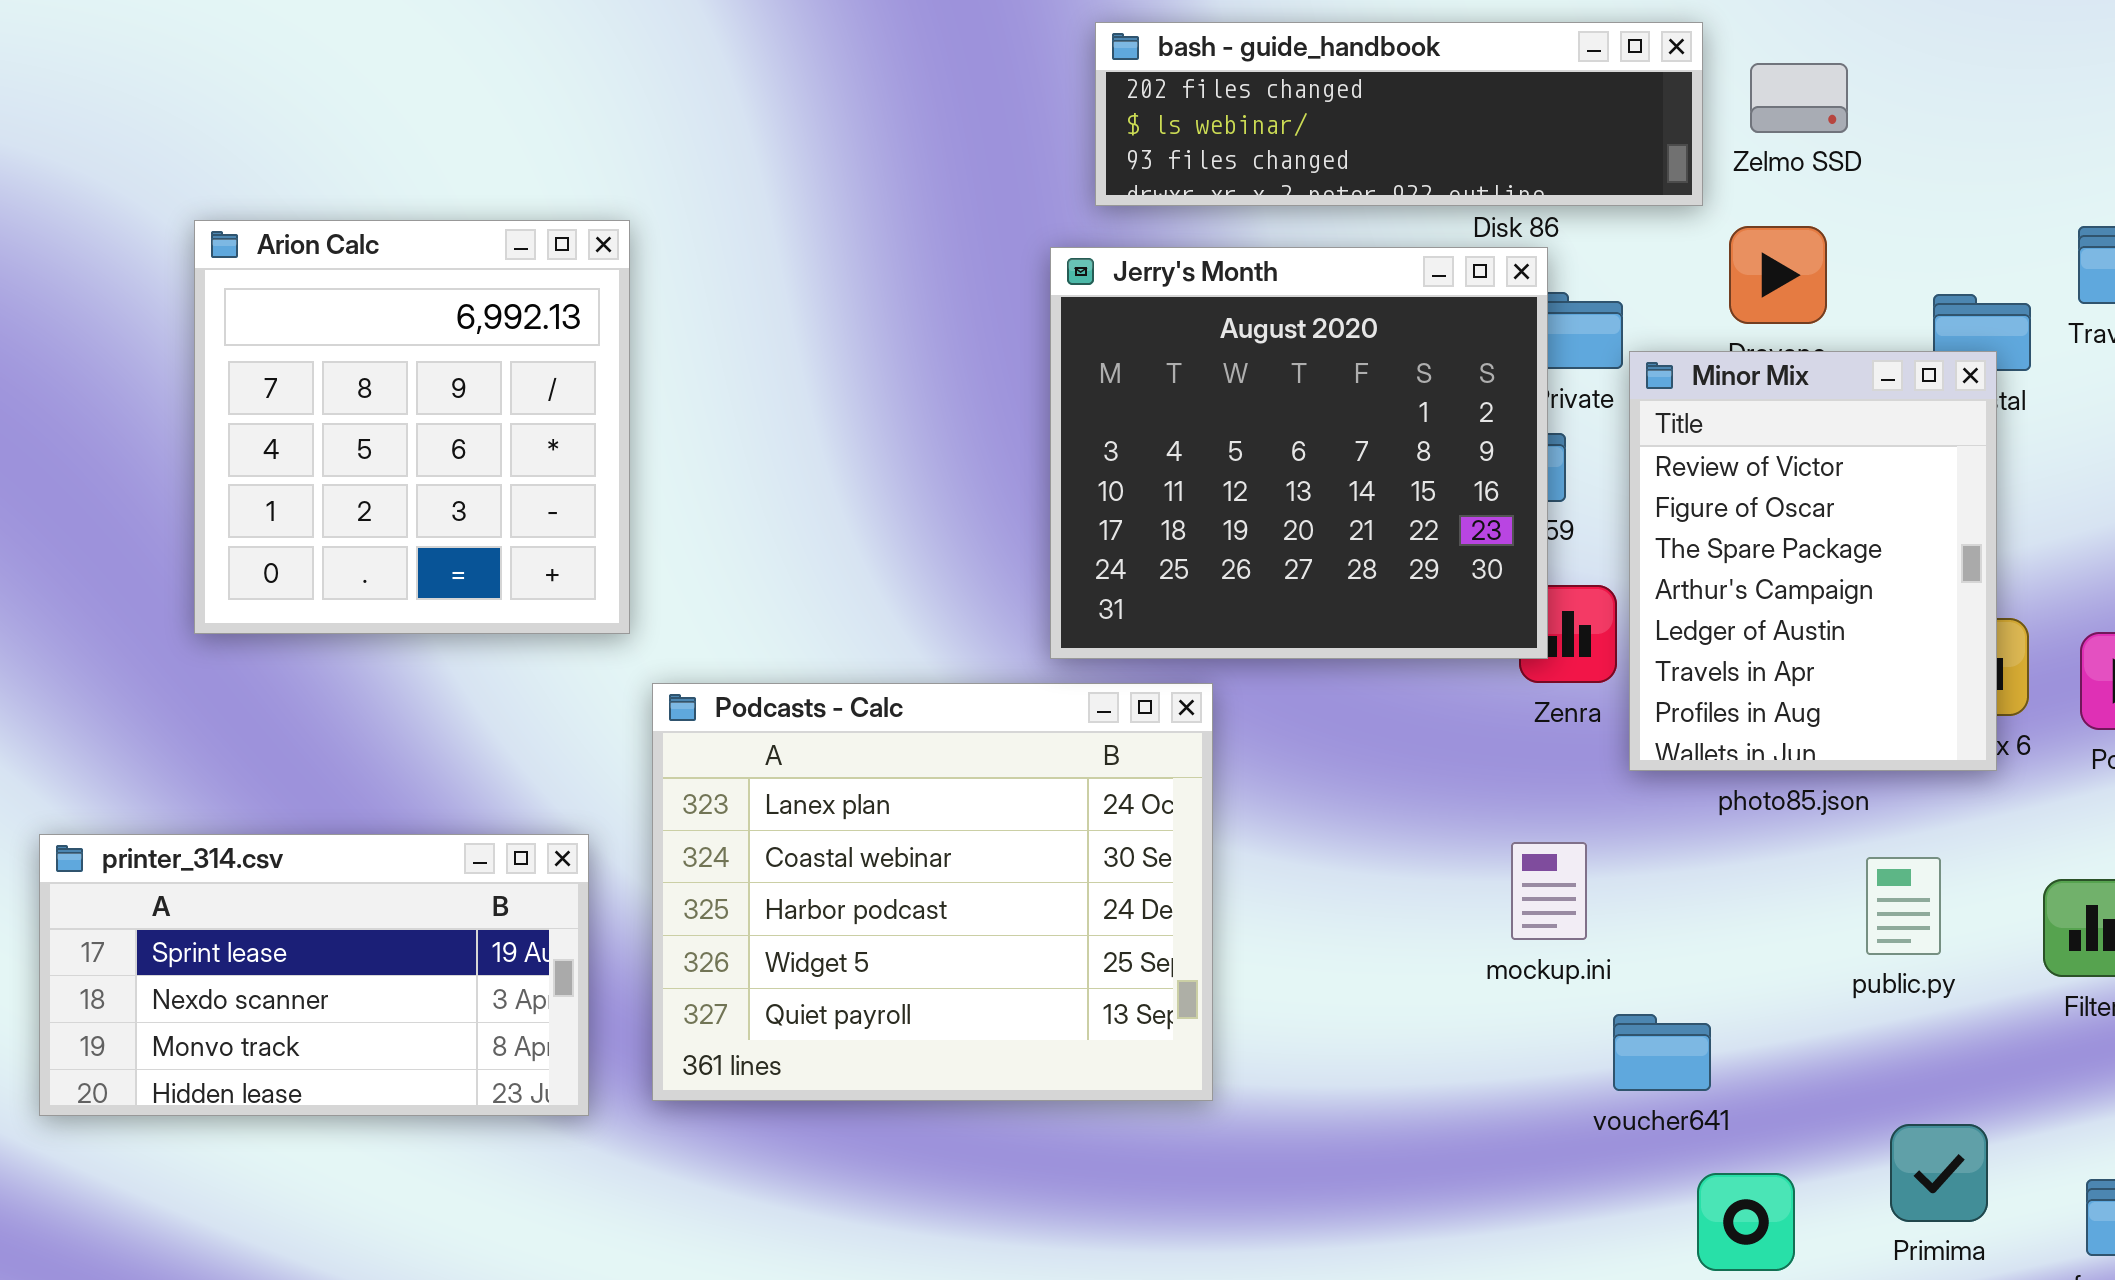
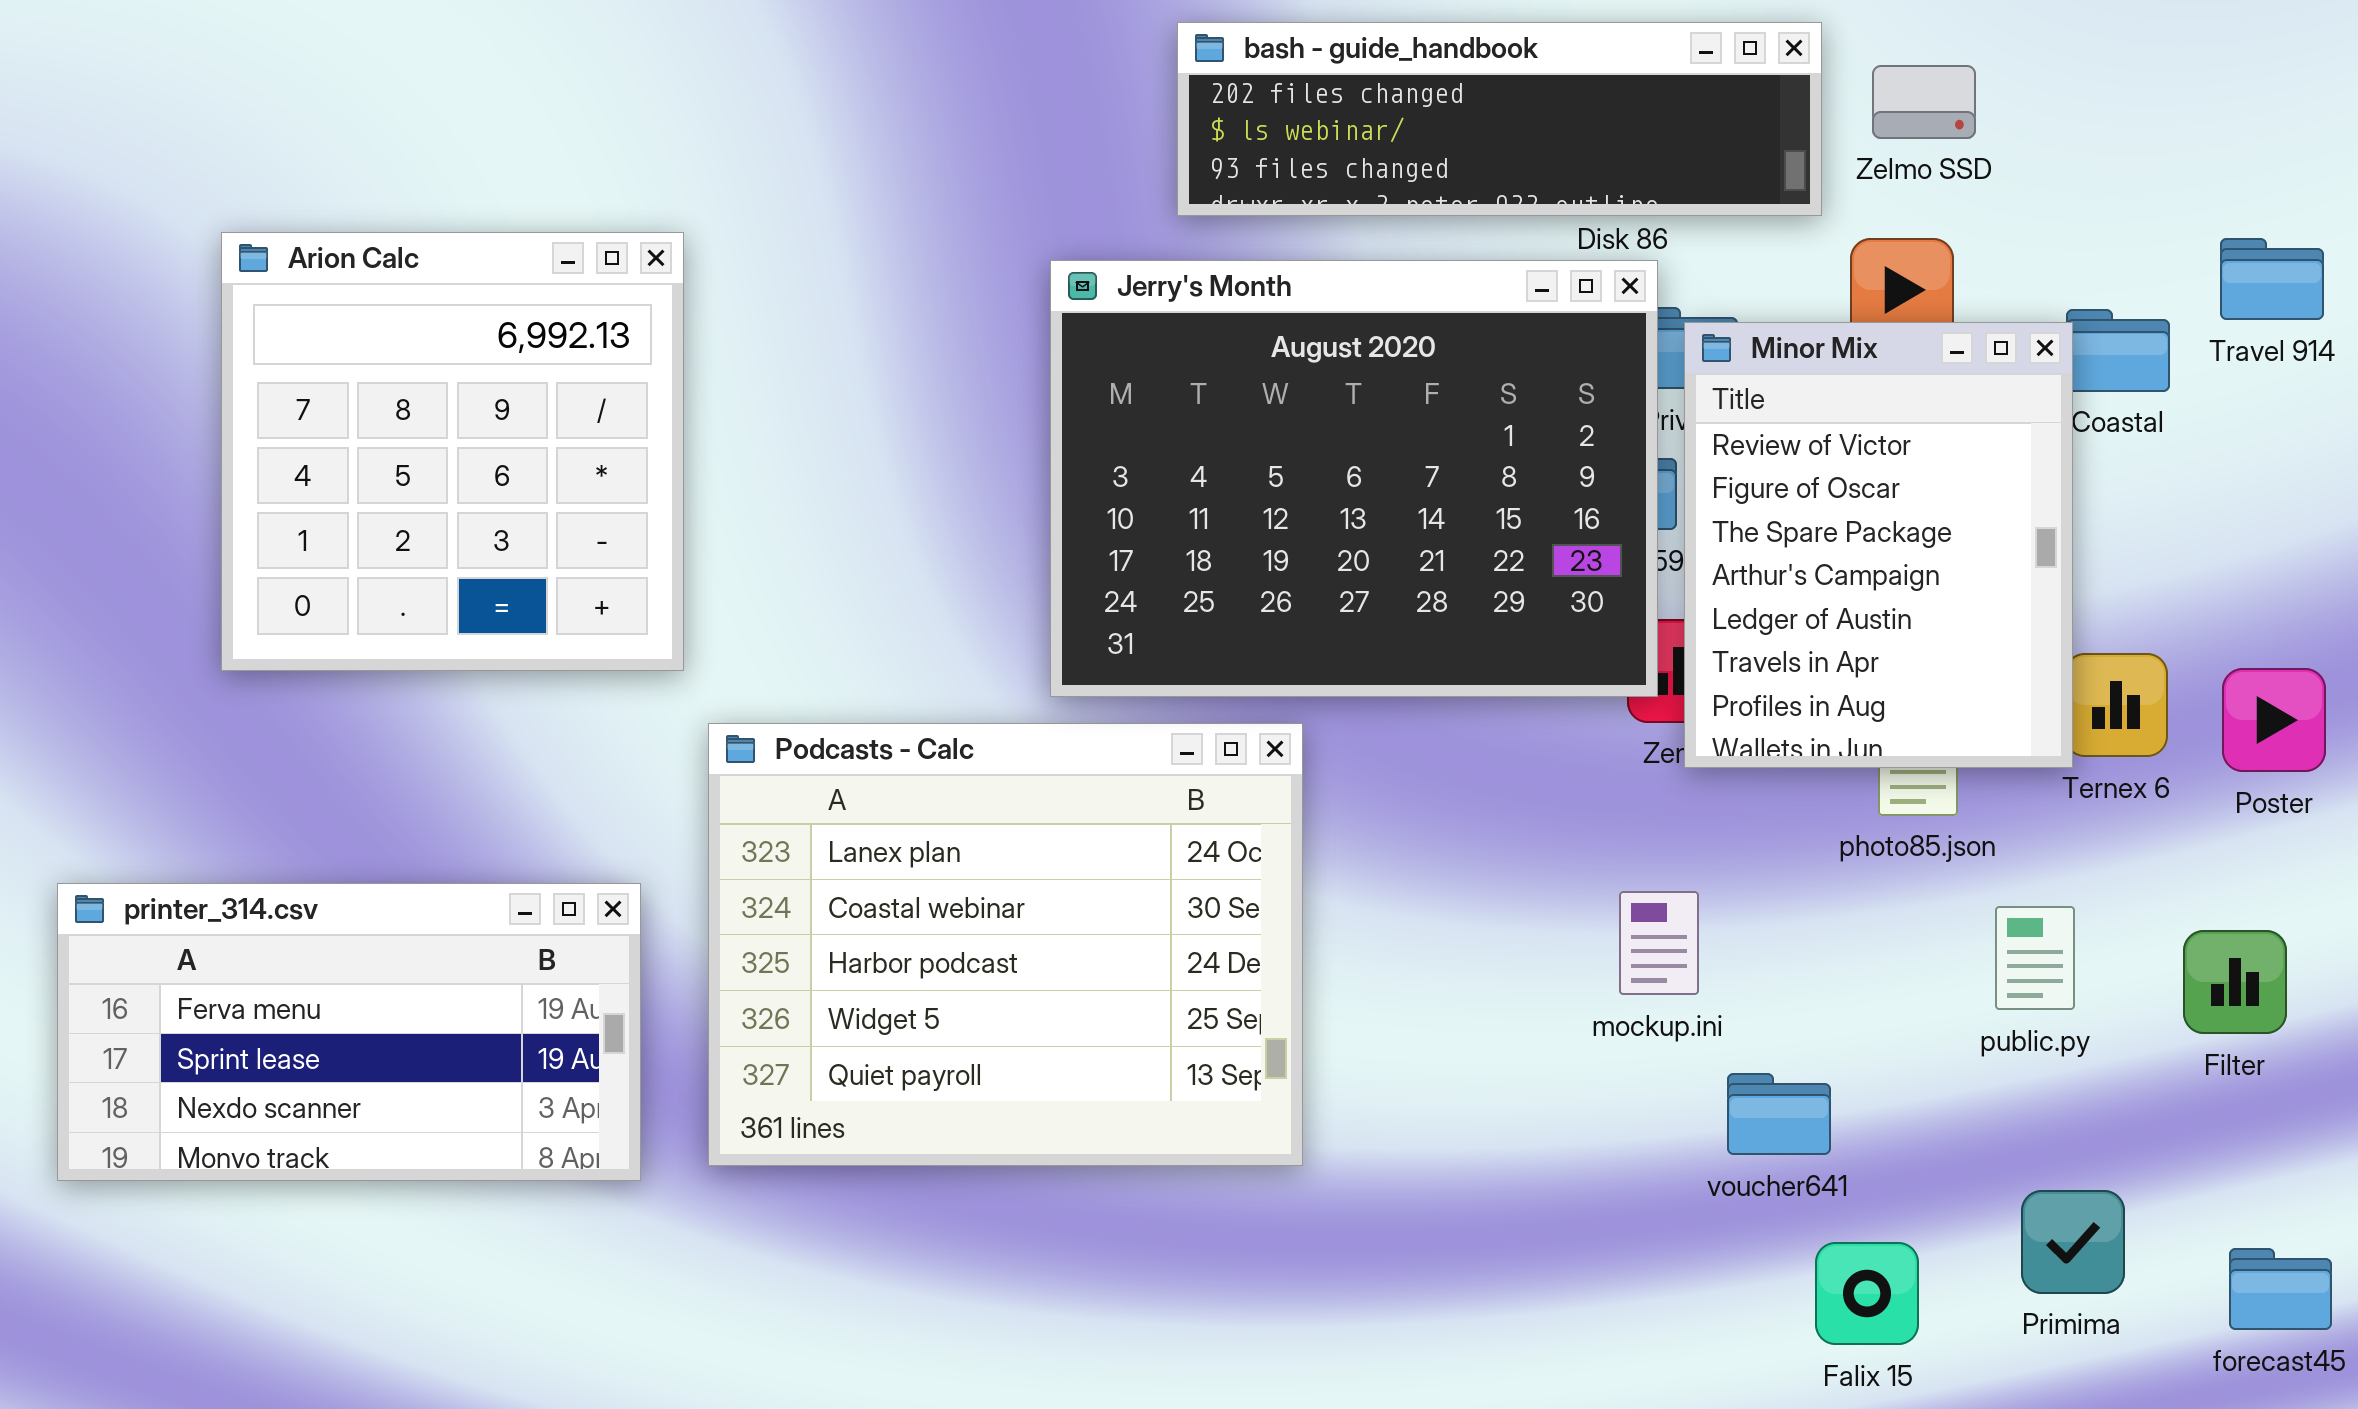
Jerry's Month: [1050,247,1548,659] -> [1050,260,1658,697], resized
Minor Mix: [1629,351,1997,771] -> [1684,322,2073,768], moved
printer_314.csv: [39,834,589,1116] -> [57,883,641,1181], scrolled up 1 row

